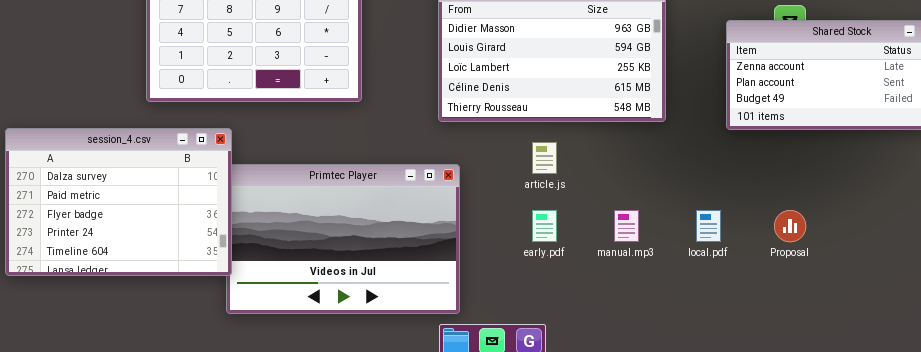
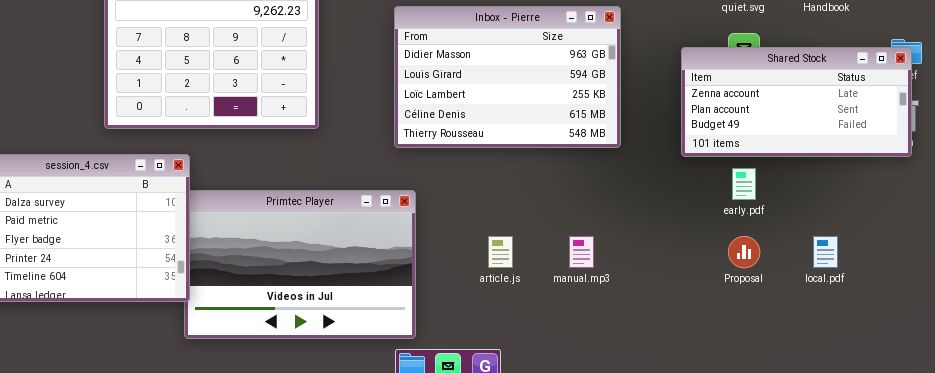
article.js: [532,142,557,174] -> [488,236,513,268], moved
early.pdf: [532,210,557,242] -> [732,168,756,200], moved
local.pdf: [696,210,721,242] -> [813,236,838,268], moved

